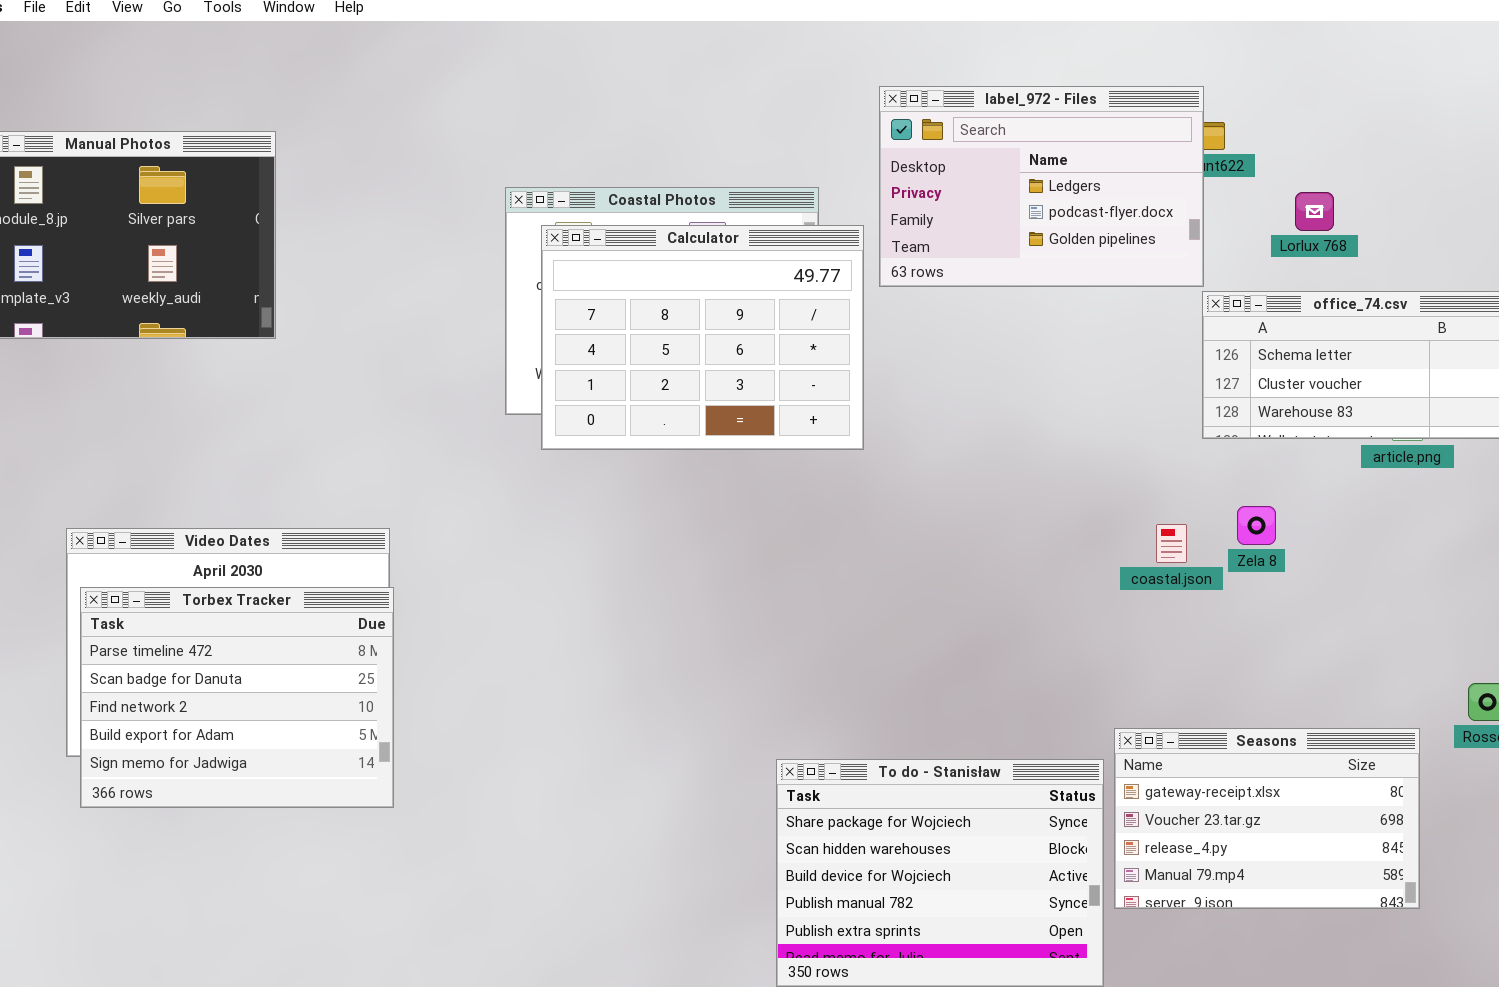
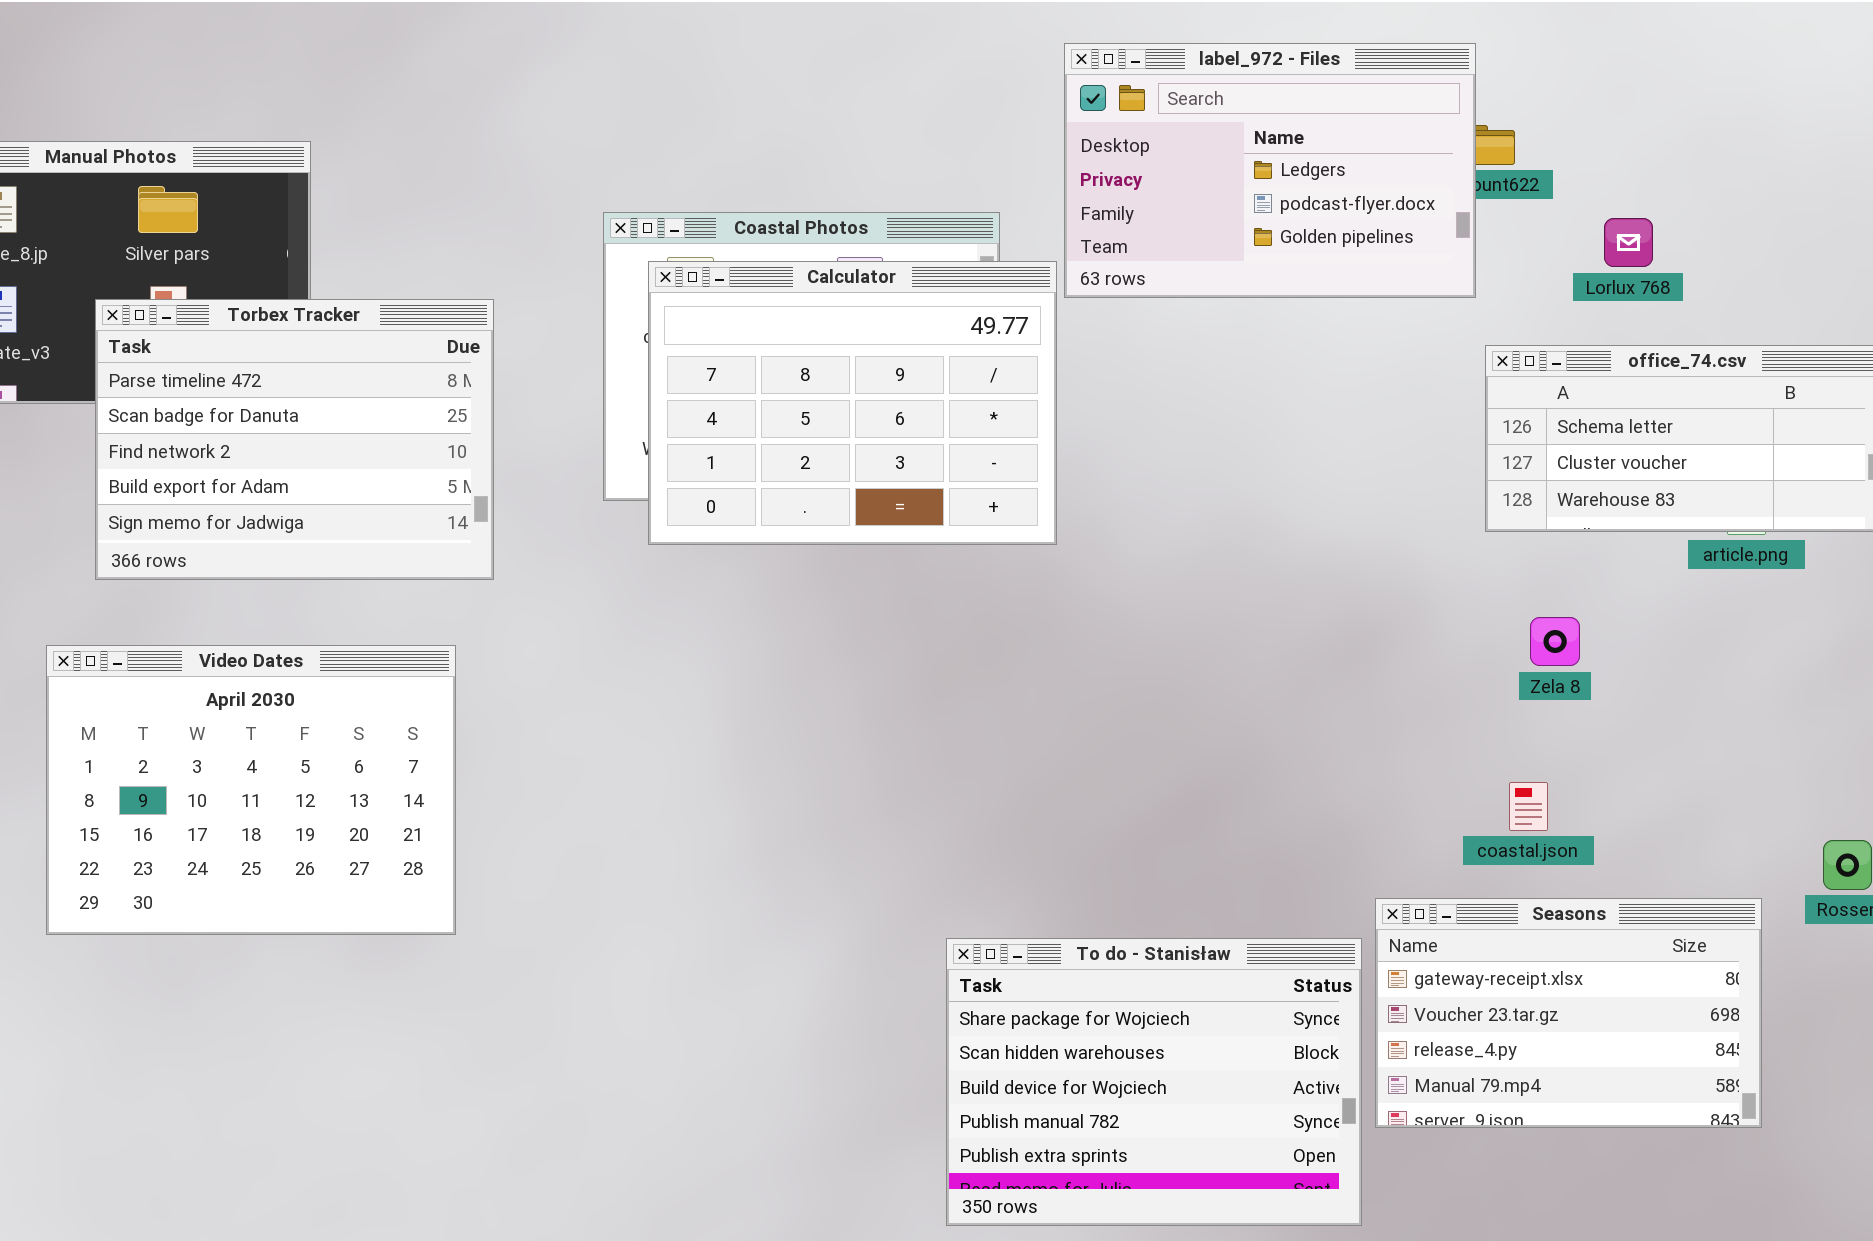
label_972 - Files: [879,86,1204,287] -> [1064,43,1476,298], moved
coastal.json: [1156,524,1187,563] -> [1509,782,1548,831], moved
Torbex Tracker: [80,587,394,808] -> [95,299,494,580], moved

